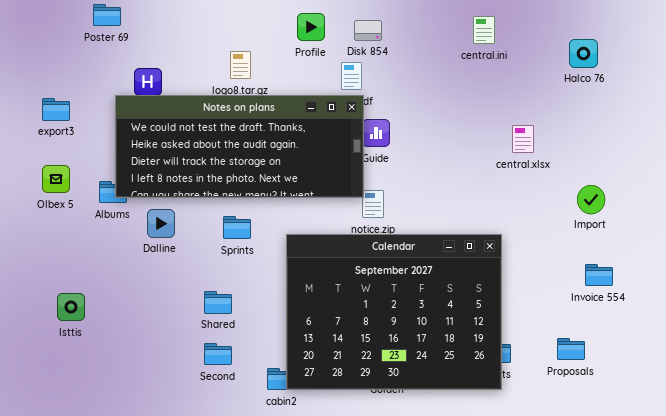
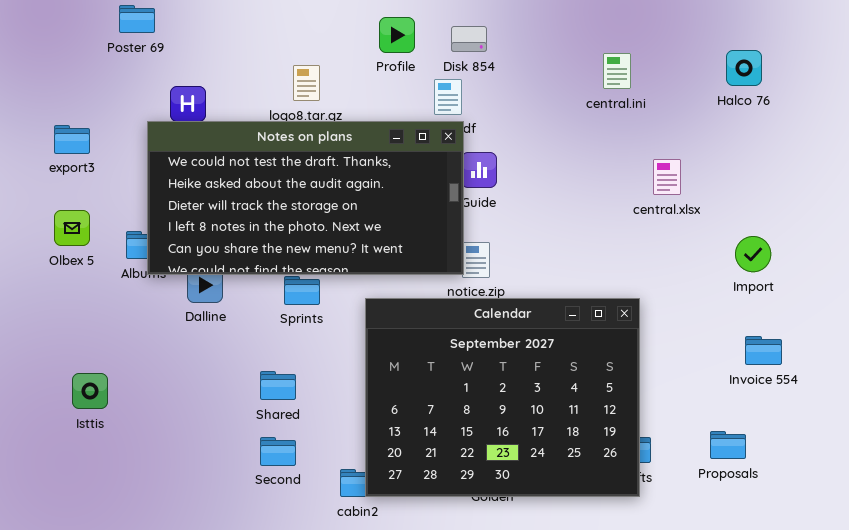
central.ini: [473,16,495,44] -> [603,53,631,89], moved
Notes on plans: [115,95,364,198] -> [147,121,464,275], resized

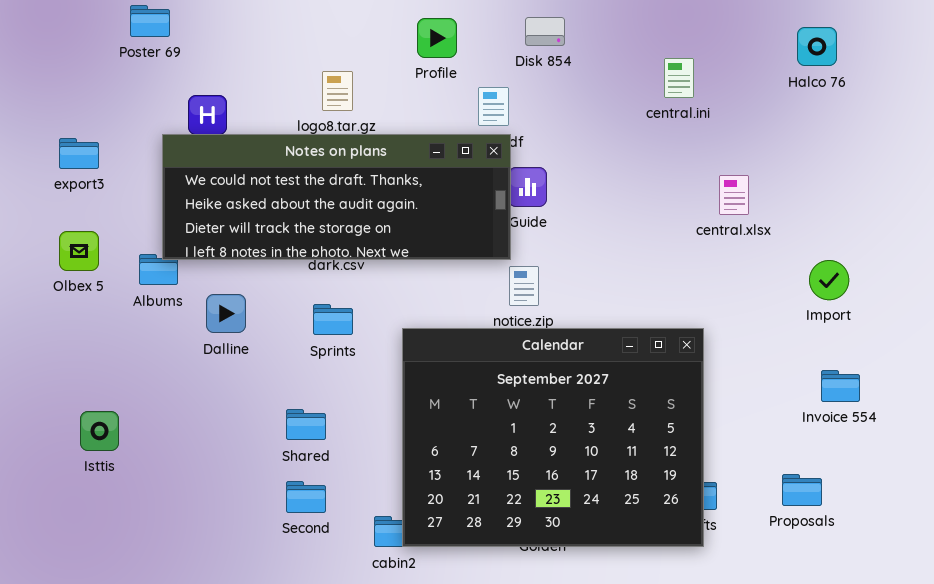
Disk 854: [451,26,487,52] -> [525,17,565,46], moved
Halco 76: [726,50,762,86] -> [797,27,837,66], moved
Notes on plans: [147,121,464,275] -> [162,134,511,260], resized

